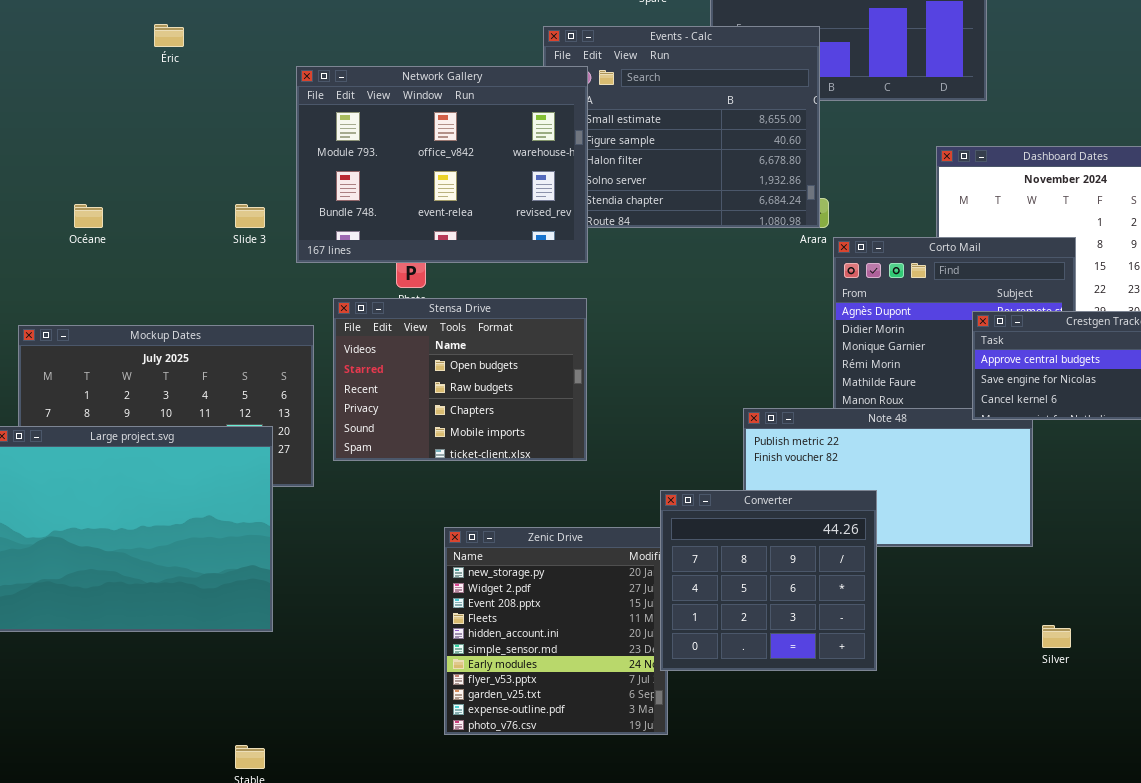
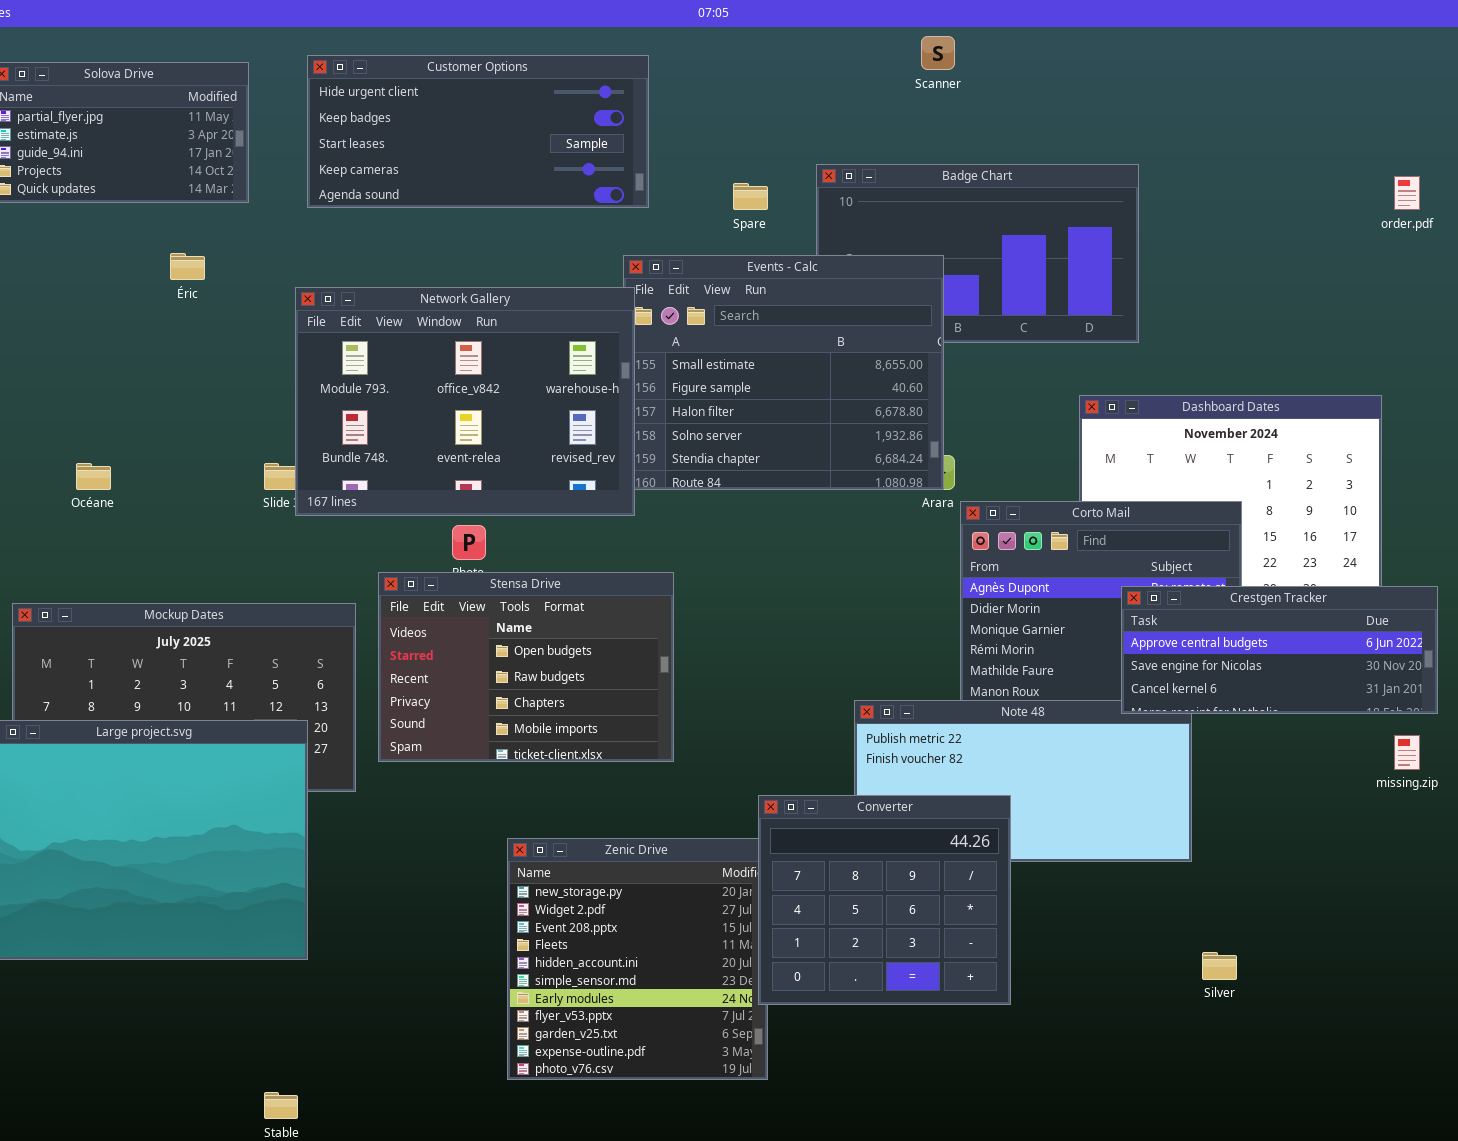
Network Gallery: [296,66,588,263] -> [295,287,635,516], moved

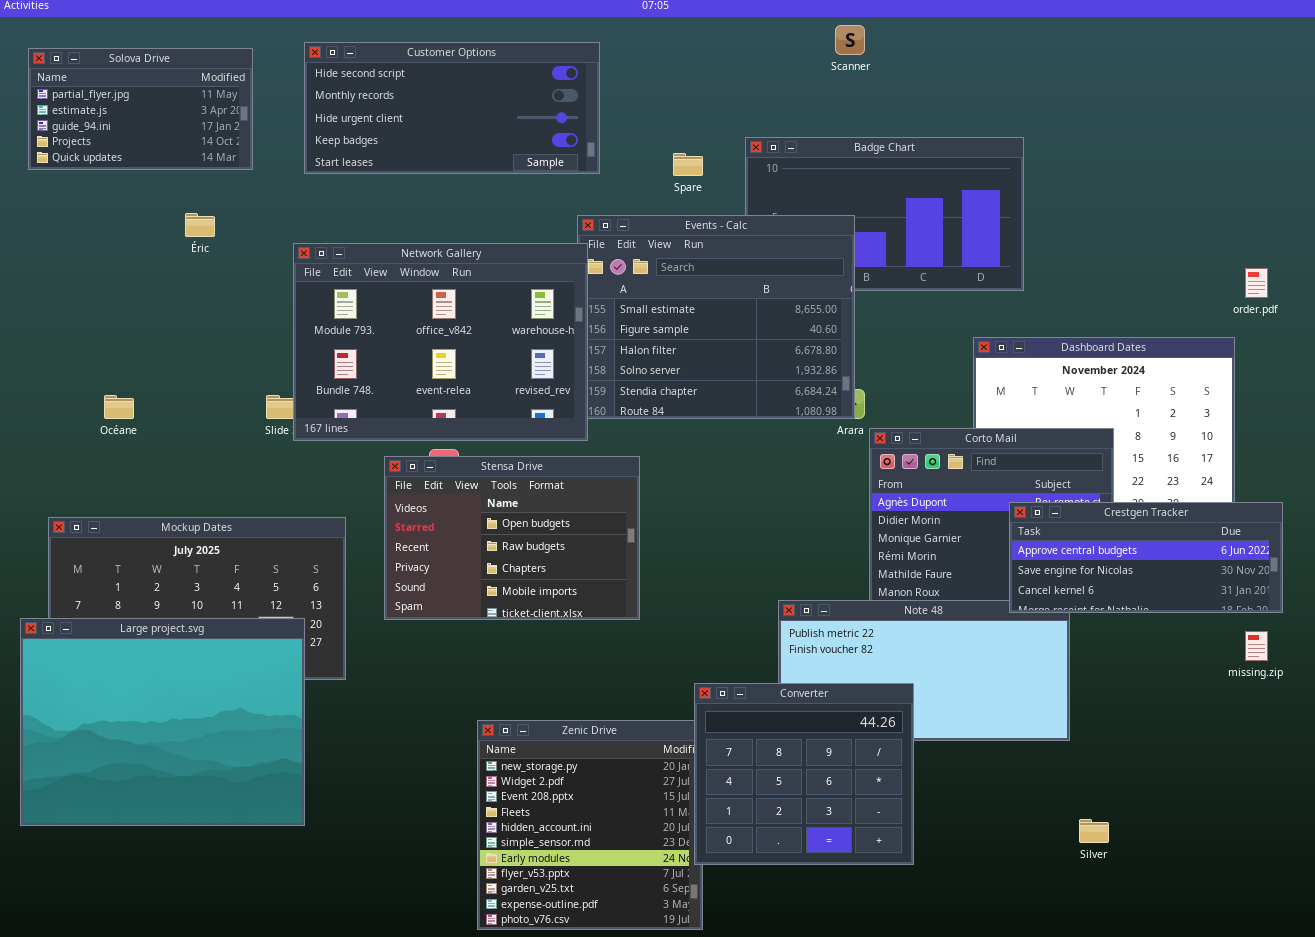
Customer Options: [307,55,649,208] -> [304,42,600,174], scrolled up 2 rows
order.pdf: [1394,176,1420,210] -> [1245,268,1268,298], moved
Stensa Drive: [378,572,674,762] -> [384,456,640,620], moved

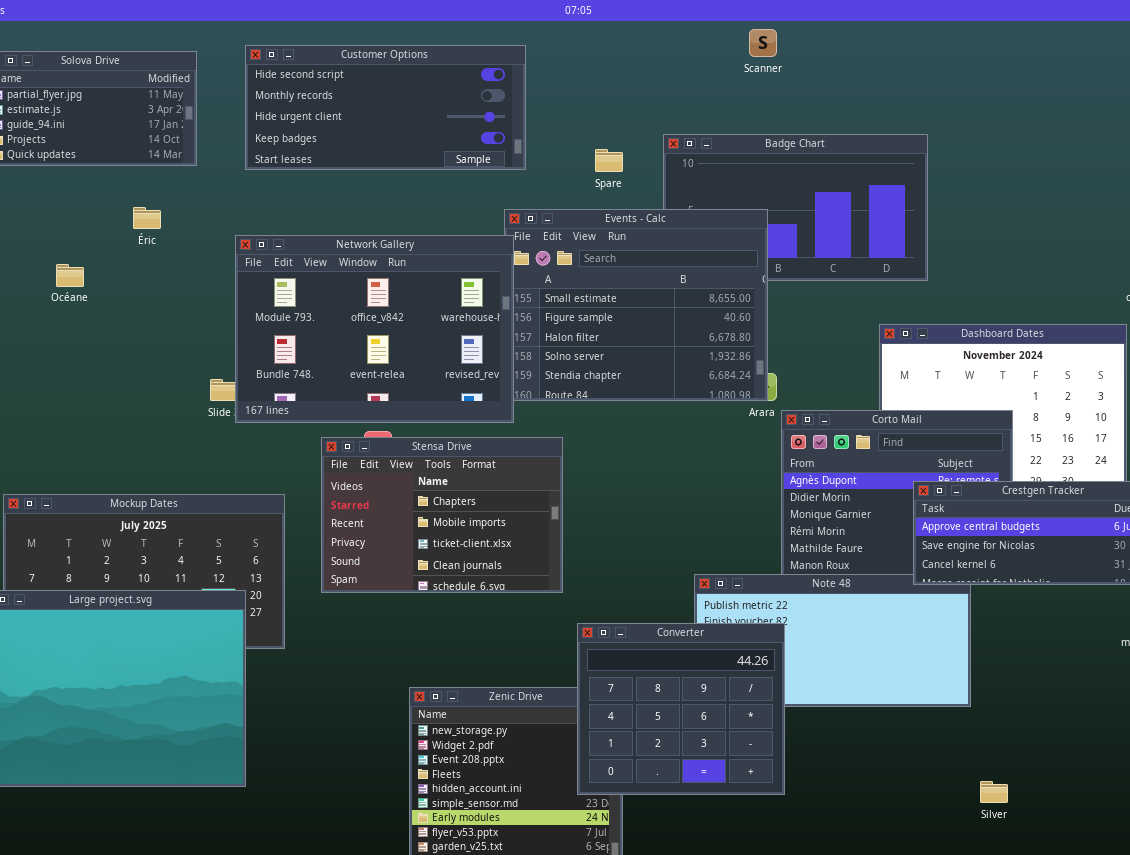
Océane: [104,395,134,419] -> [56,264,84,287], moved
Stensa Drive: [384,456,640,620] -> [321,437,563,593], scrolled down 2 rows
Converter: [694,683,914,865] -> [577,623,785,795], moved

